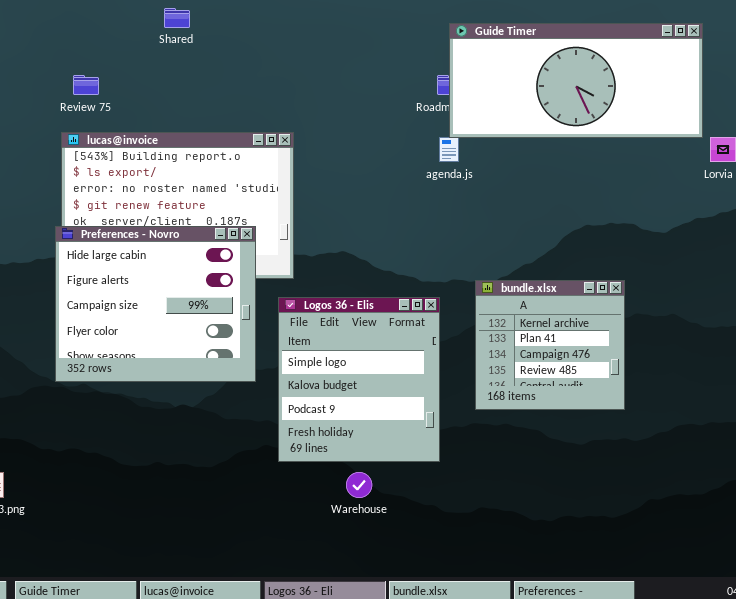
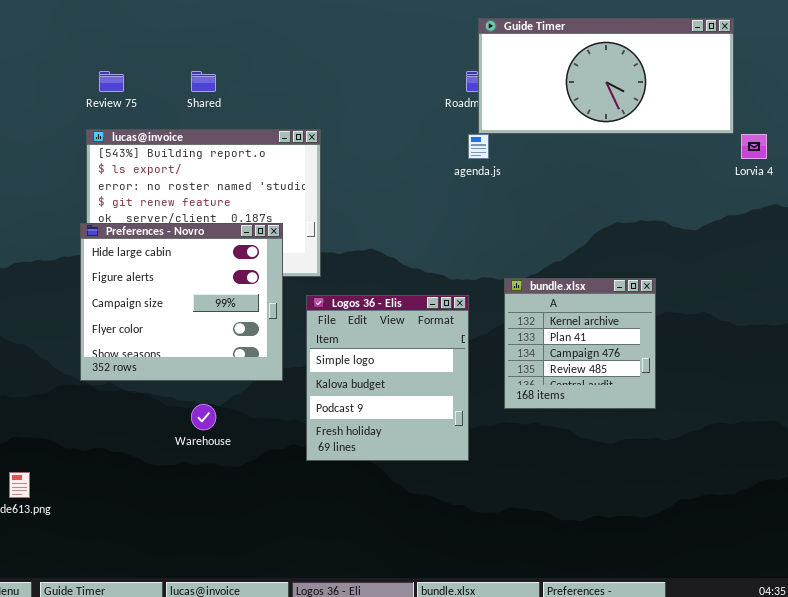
Shared: [164,8,190,28] -> [191,71,216,92], moved
Warehouse: [346,472,372,498] -> [191,404,216,430], moved

